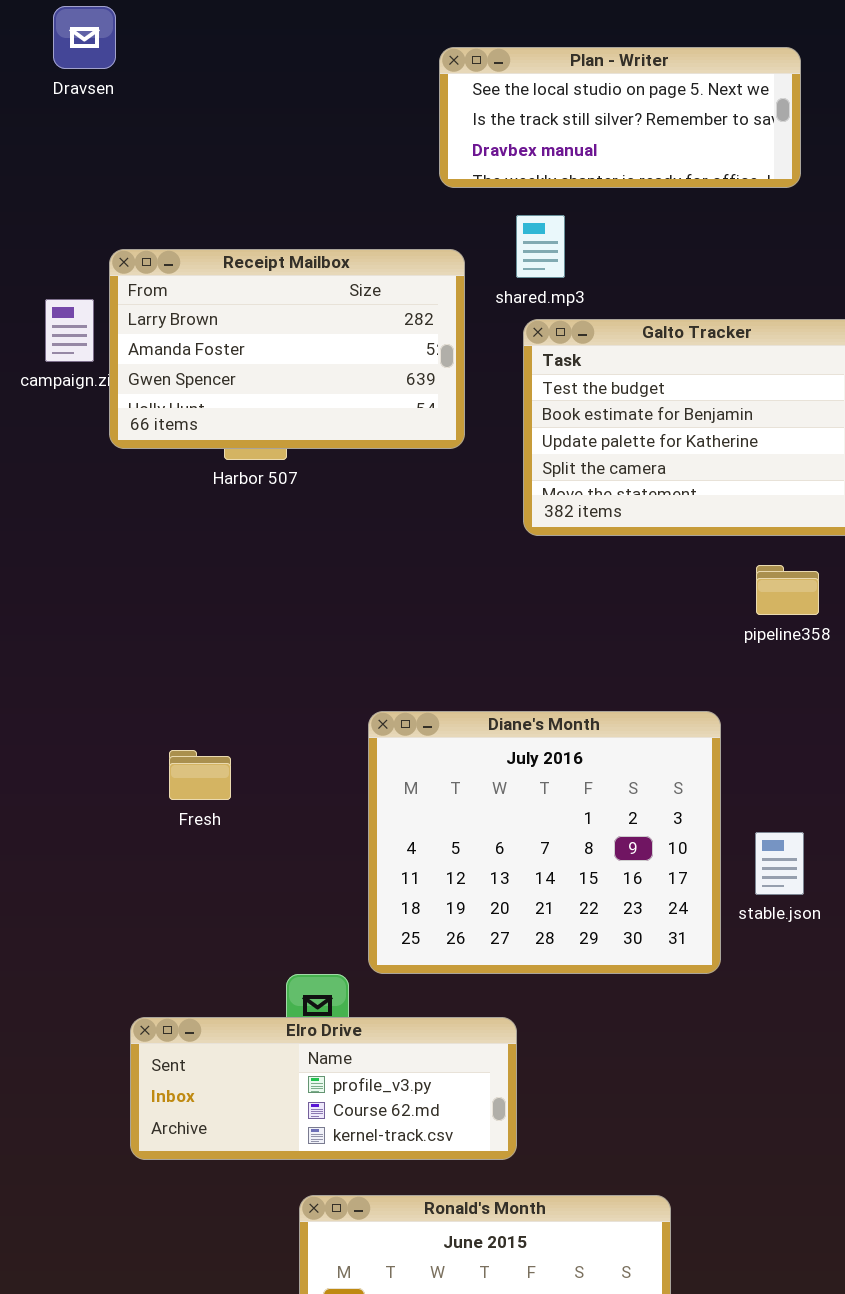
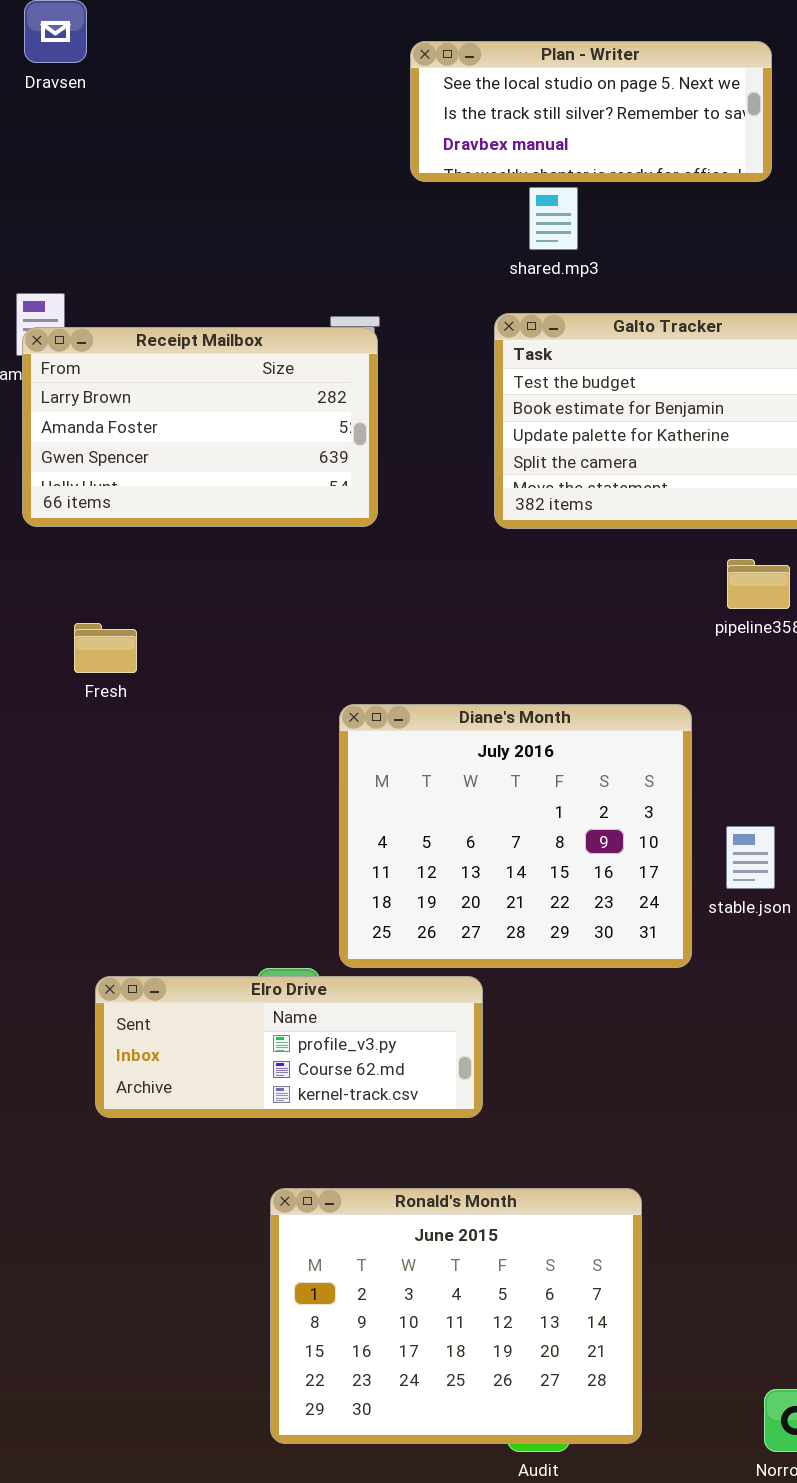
shared.mp3: [516,215,565,278] -> [529,187,578,250], moved
Receipt Mailbox: [109,249,465,449] -> [22,327,378,527], moved
Fresh: [169,750,231,800] -> [74,623,137,673], moved
Elro Drive: [130,1017,517,1160] -> [95,976,483,1118], moved

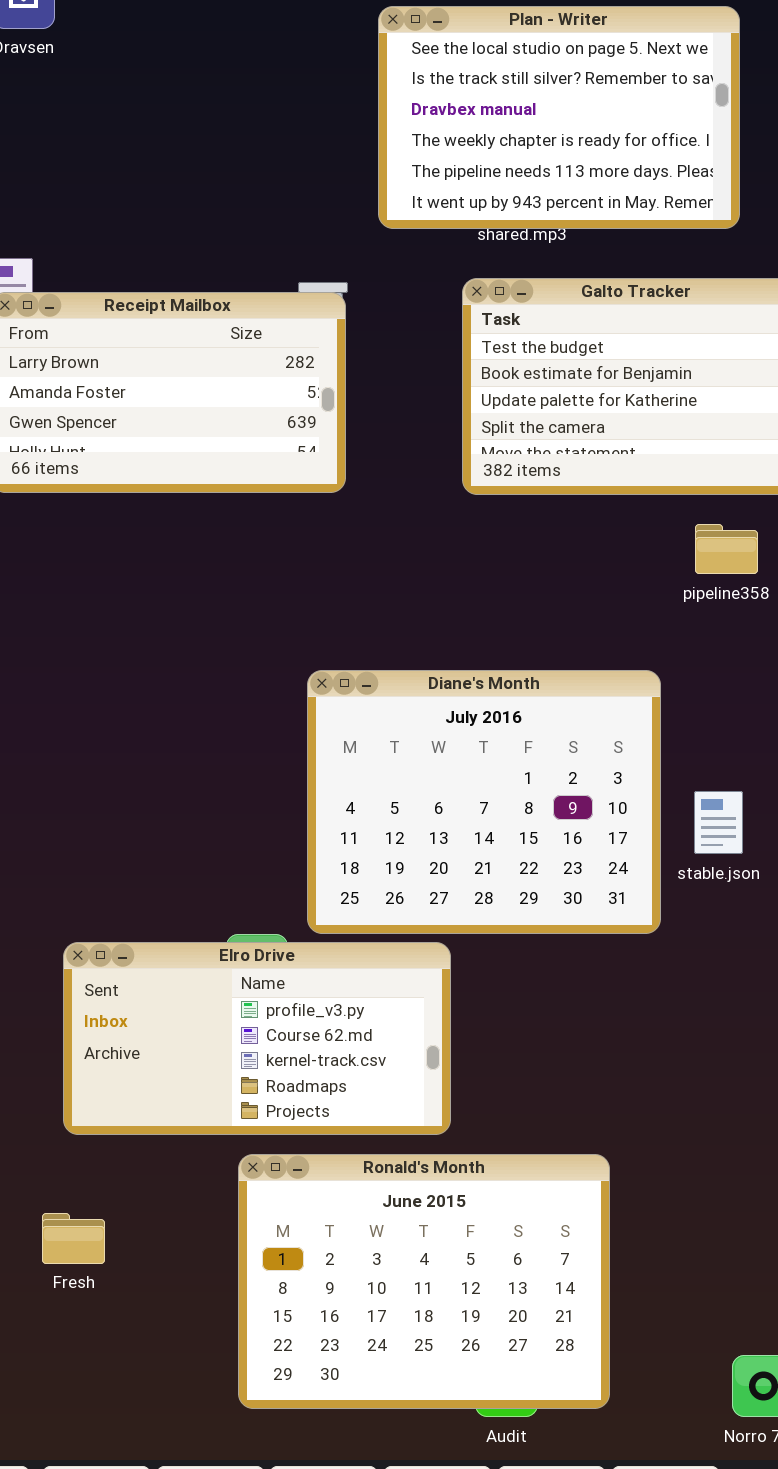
Plan - Writer: [410,41,772,182] -> [378,6,740,229], resized
Fresh: [74,623,137,673] -> [42,1213,105,1264], moved
Elro Drive: [95,976,483,1118] -> [63,942,451,1135], resized

